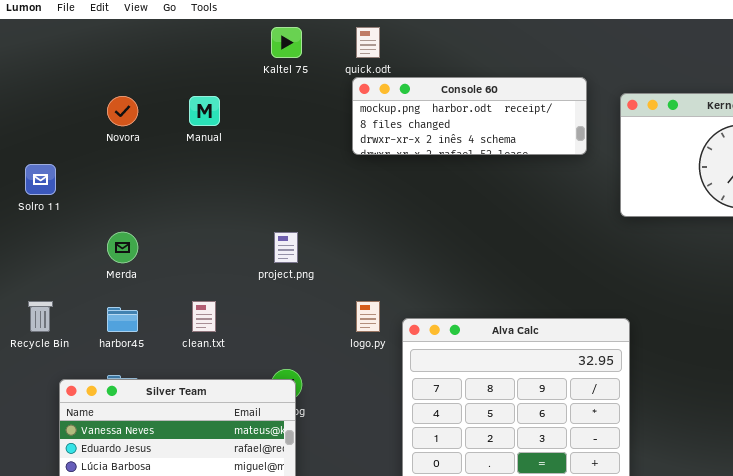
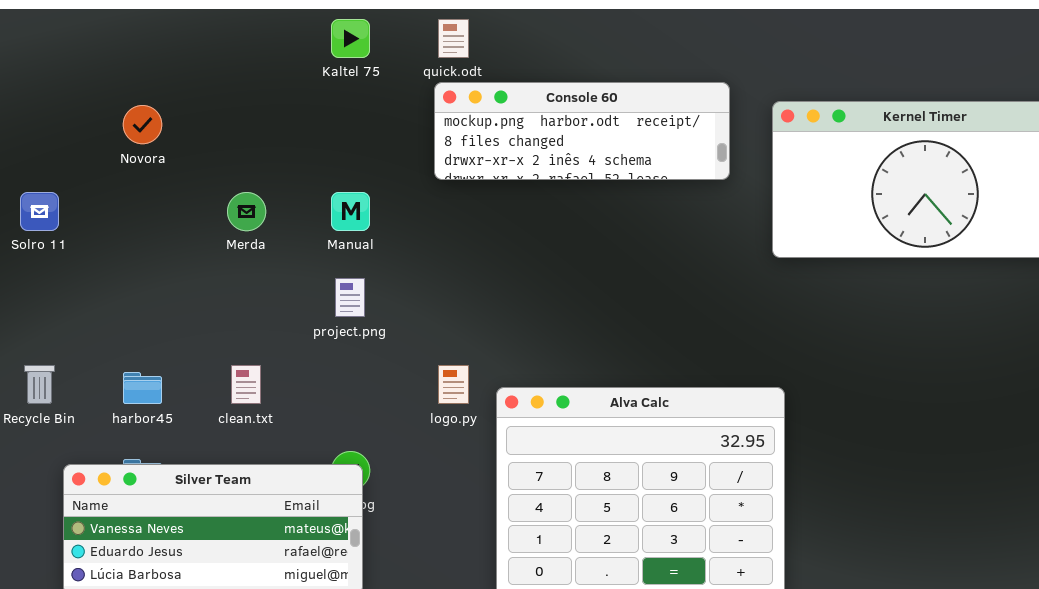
Manual: [189,96,220,126] -> [331,192,370,231], moved
Merda: [107,232,138,263] -> [227,192,266,231], moved

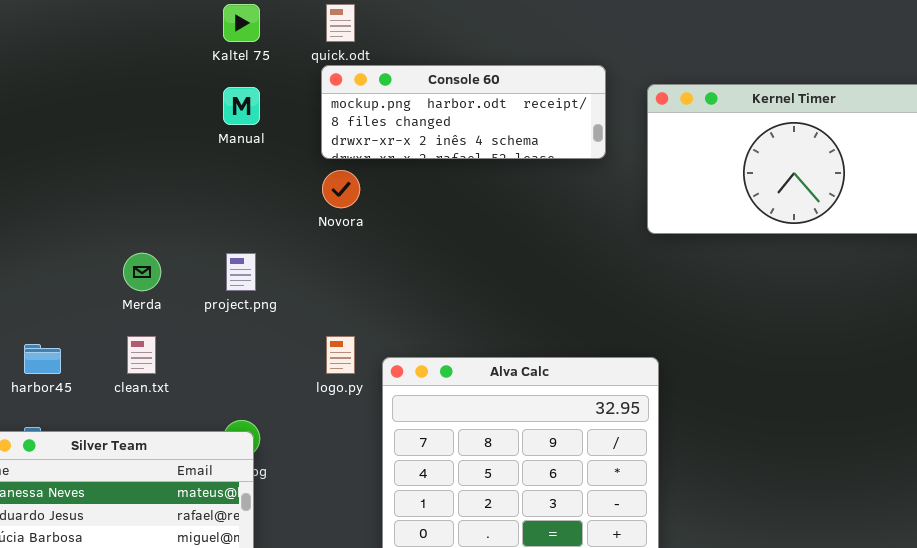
Novora: [123,105,162,144] -> [322,170,360,208], moved
Merda: [227,192,266,231] -> [123,253,161,291], moved
Manual: [331,192,370,231] -> [223,87,260,125], moved

